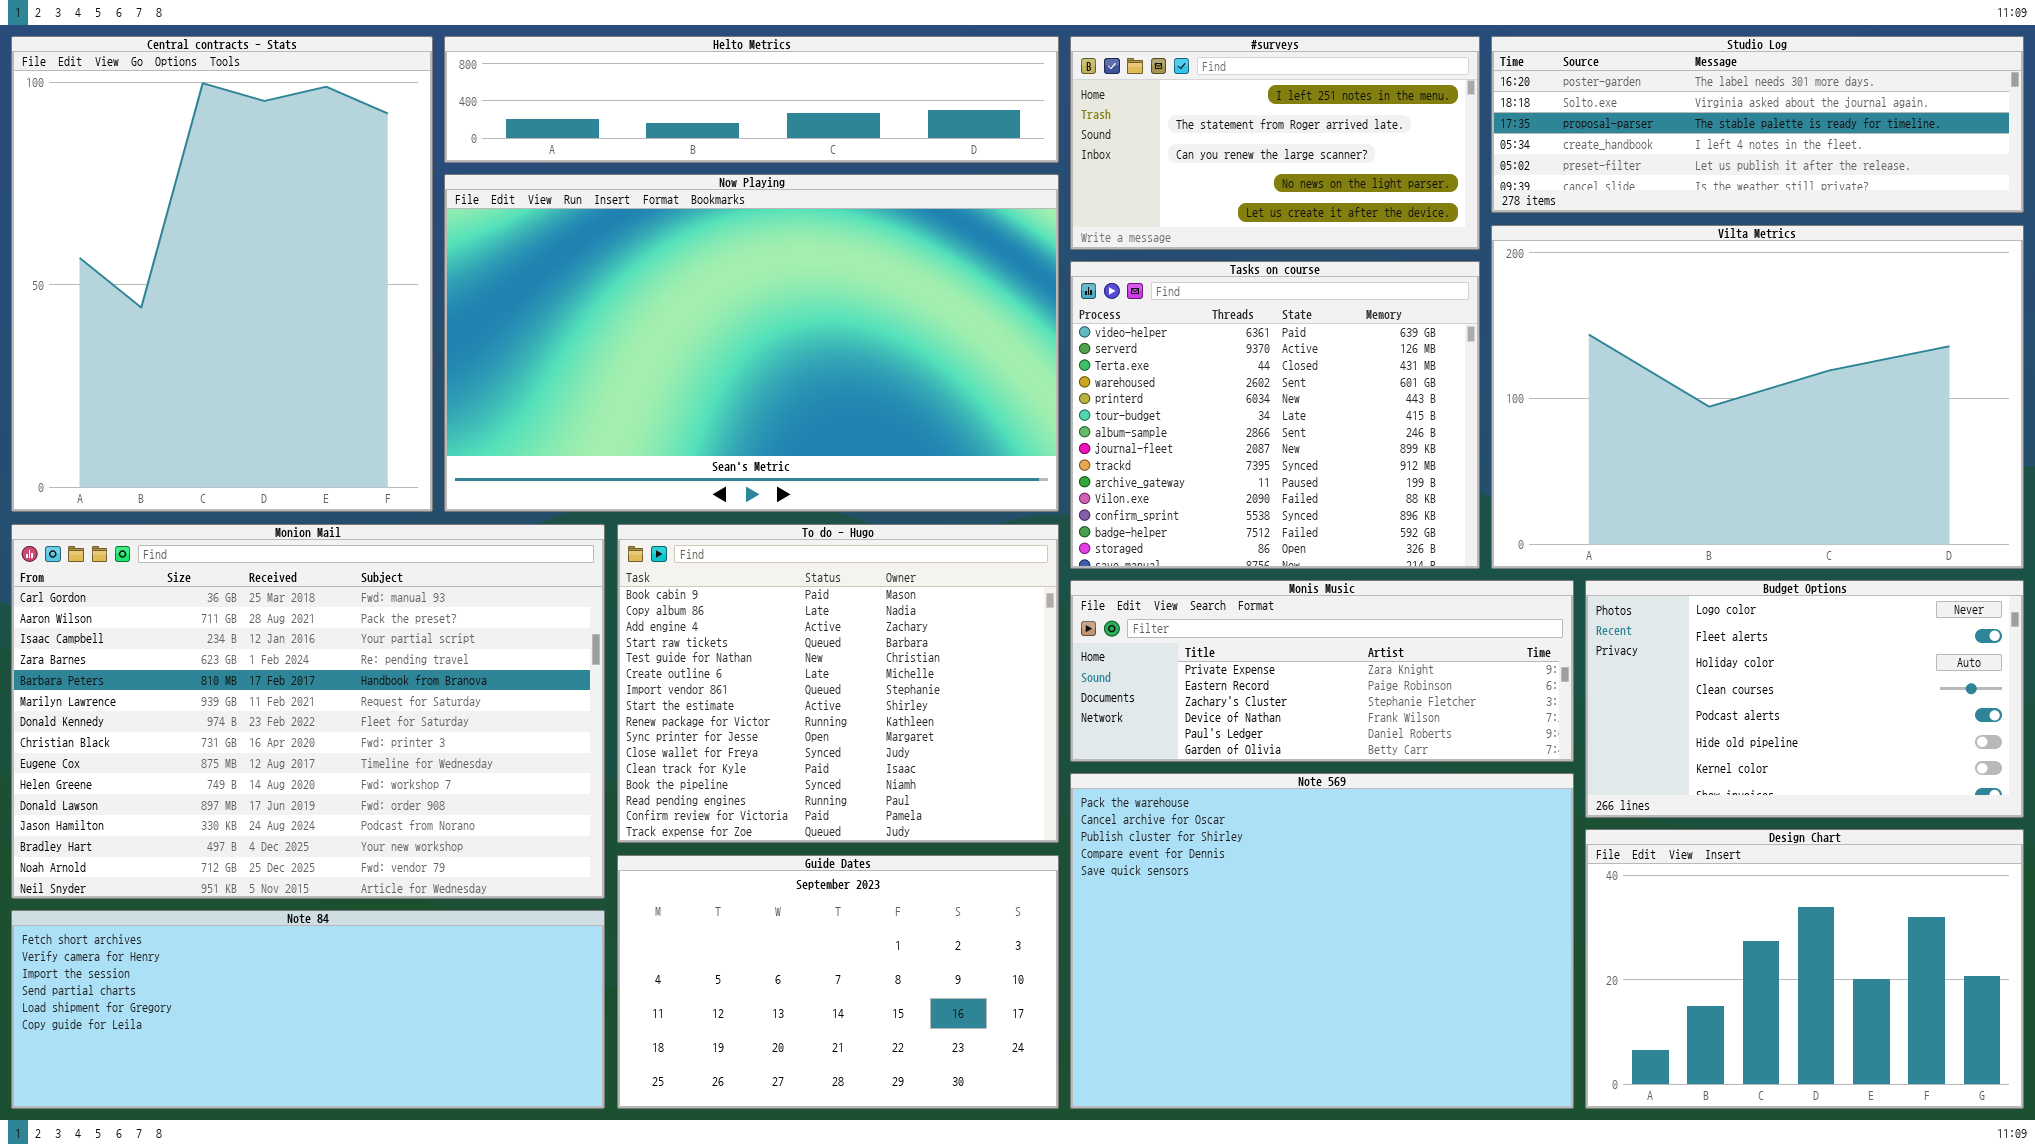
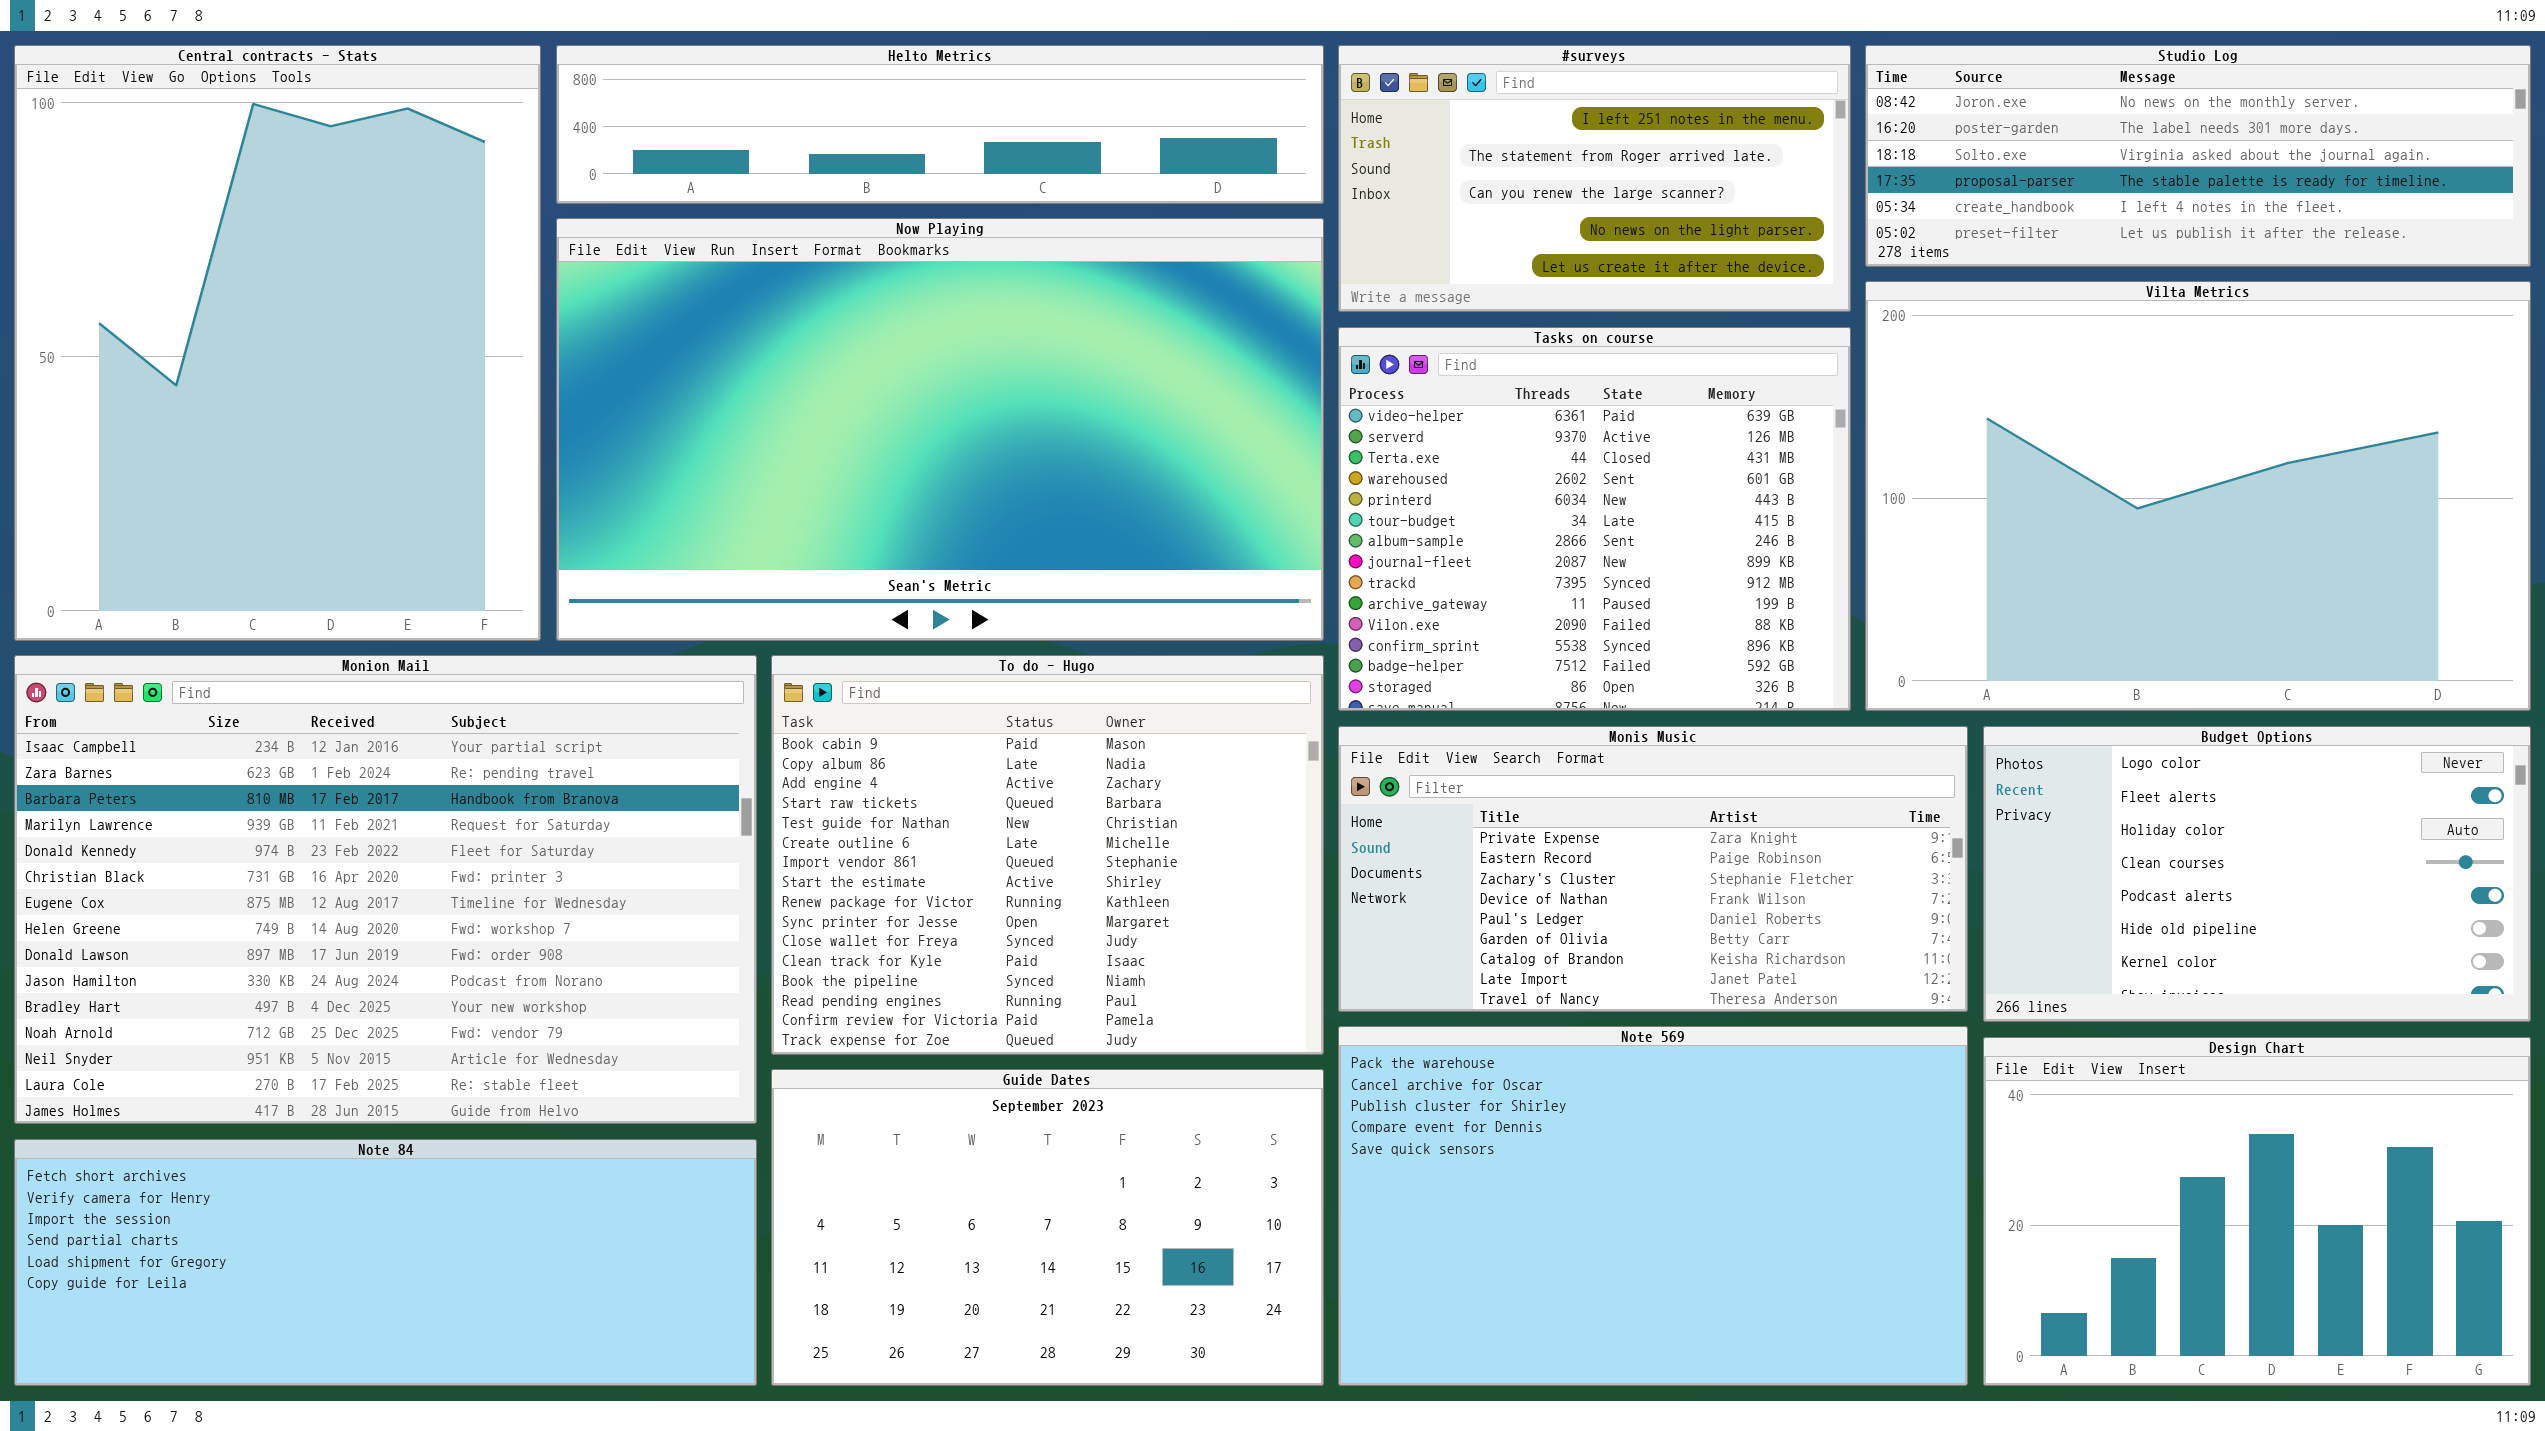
Studio Log: [1491,36,2024,213] -> [1865,45,2531,267], scrolled up 1 row
Monion Mail: [11,524,605,899] -> [14,655,757,1124], scrolled down 2 rows
Monis Music: [1070,580,1574,762] -> [1338,726,1968,1012], resized
Note 569: [1070,773,1574,1109] -> [1338,1026,1968,1386], resized

